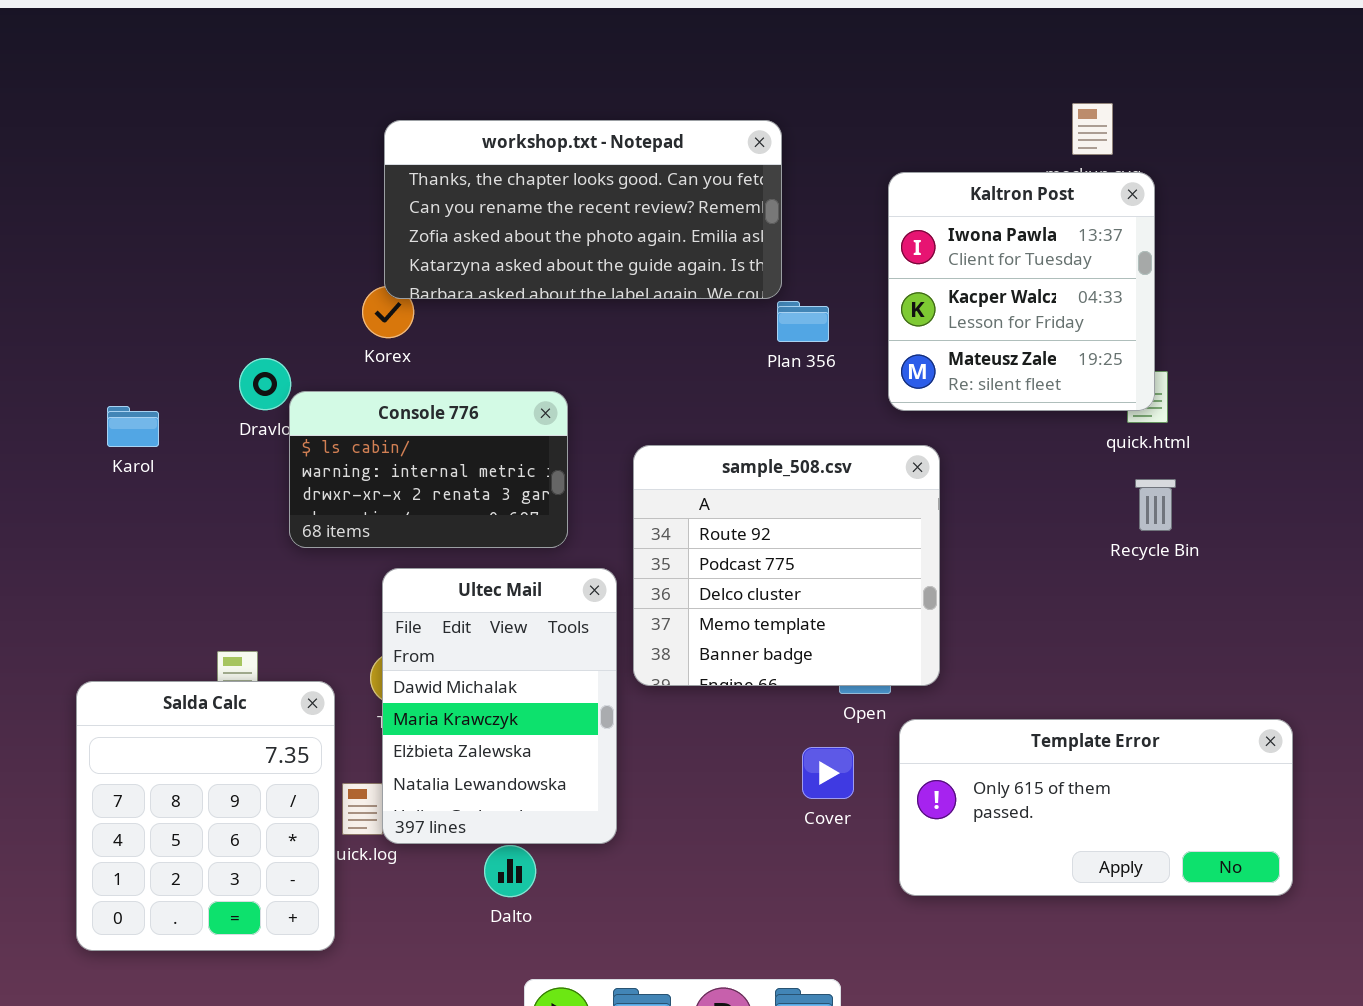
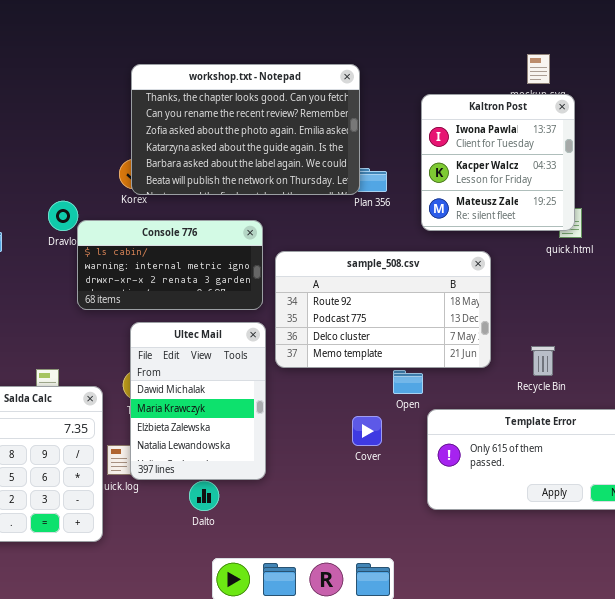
workshop.txt - Notepad: [384,120,782,299] -> [131,64,360,195], resized
Console 776: [289,391,568,548] -> [77,220,263,310], resized
sample_508.csv: [633,445,940,686] -> [275,251,491,368], resized
Recycle Bin: [1135,479,1176,531] -> [531,346,555,376], moved
Cover: [802,747,854,799] -> [352,416,382,446], moved

